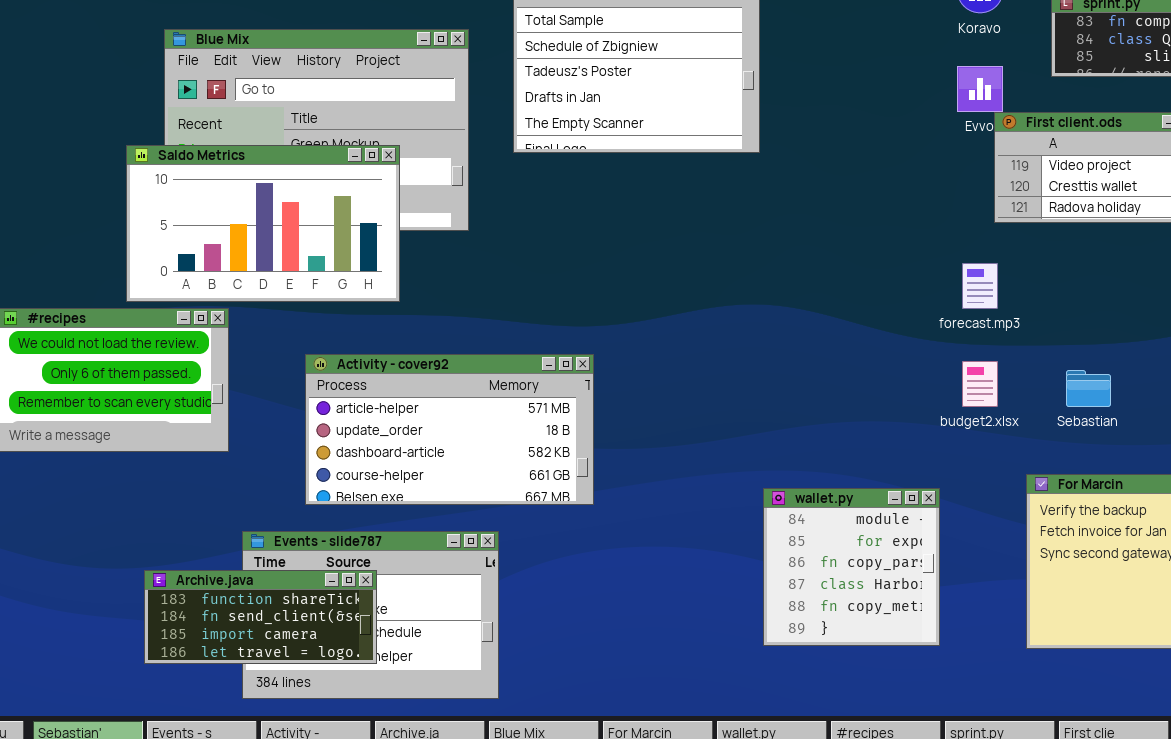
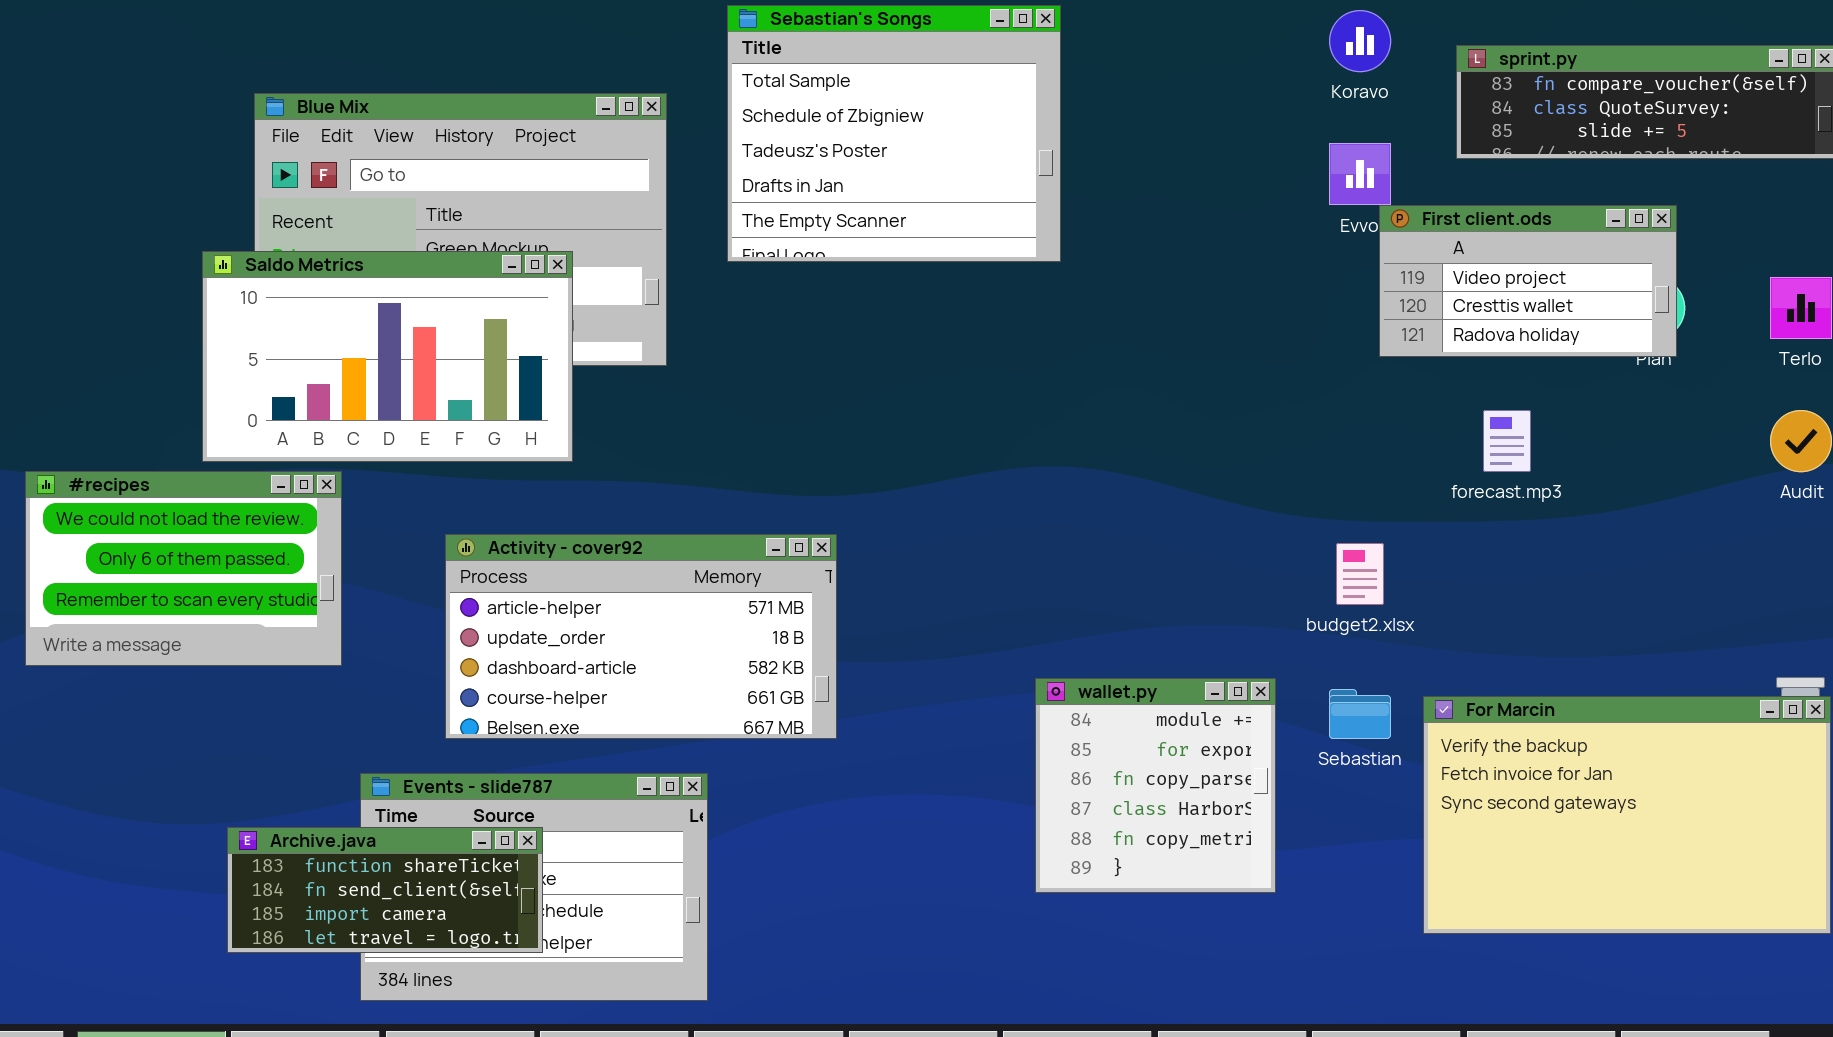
forecast.mp3: [962,263,998,309] -> [1483,410,1531,472], moved
Sebastian: [1066,370,1111,407] -> [1329,689,1391,739], moved
wallet.py: [763,488,940,646] -> [1035,678,1276,893], moved

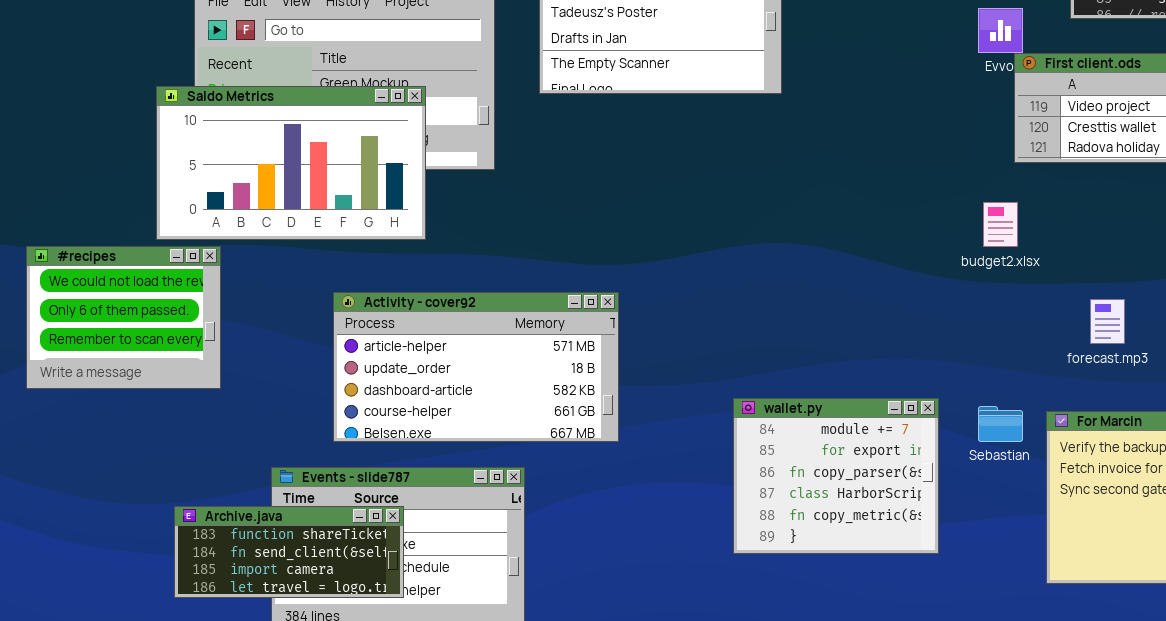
forecast.mp3: [1483,410,1531,472] -> [1090,299,1125,344], moved
#recipes: [25,471,342,666] -> [26,246,221,389], resized
budget2.xlsx: [1336,543,1384,605] -> [983,202,1018,247], moved
wallet.py: [1035,678,1276,893] -> [733,398,939,554], resized

